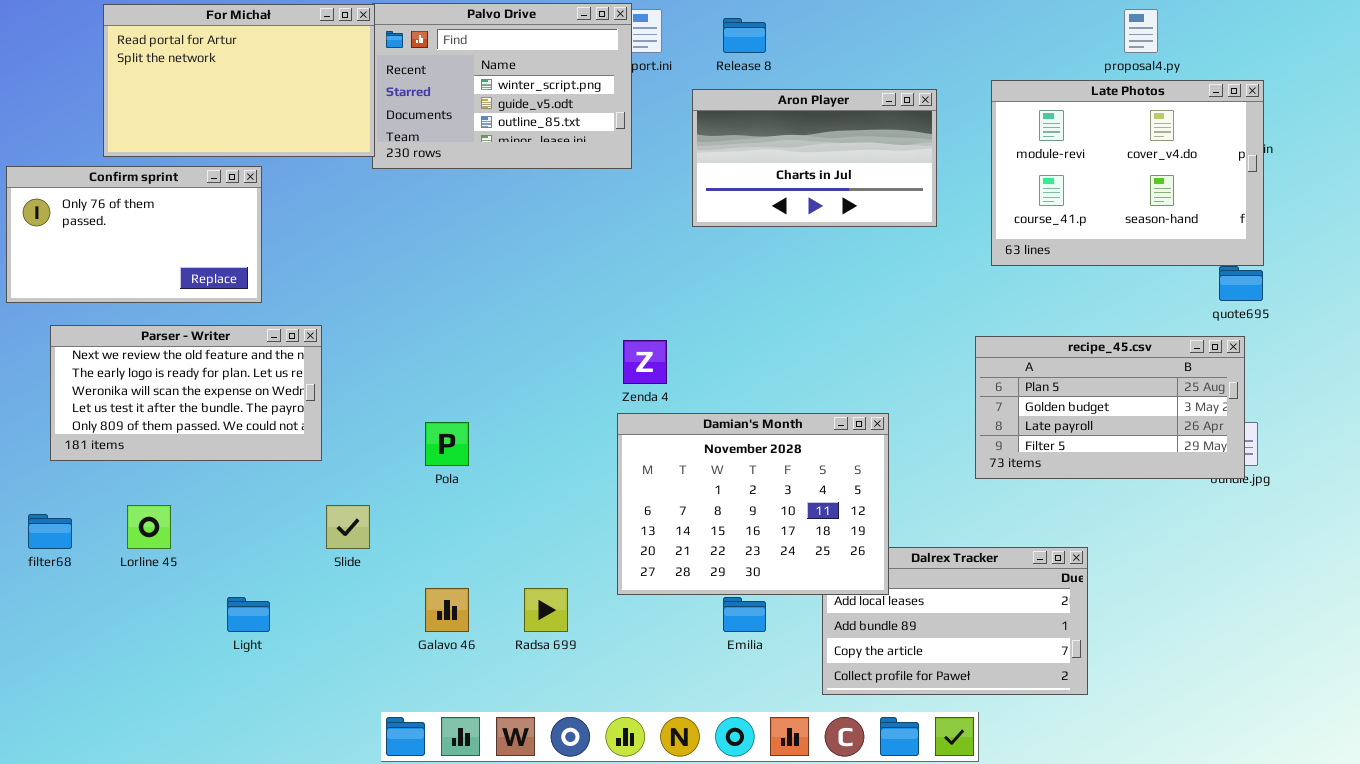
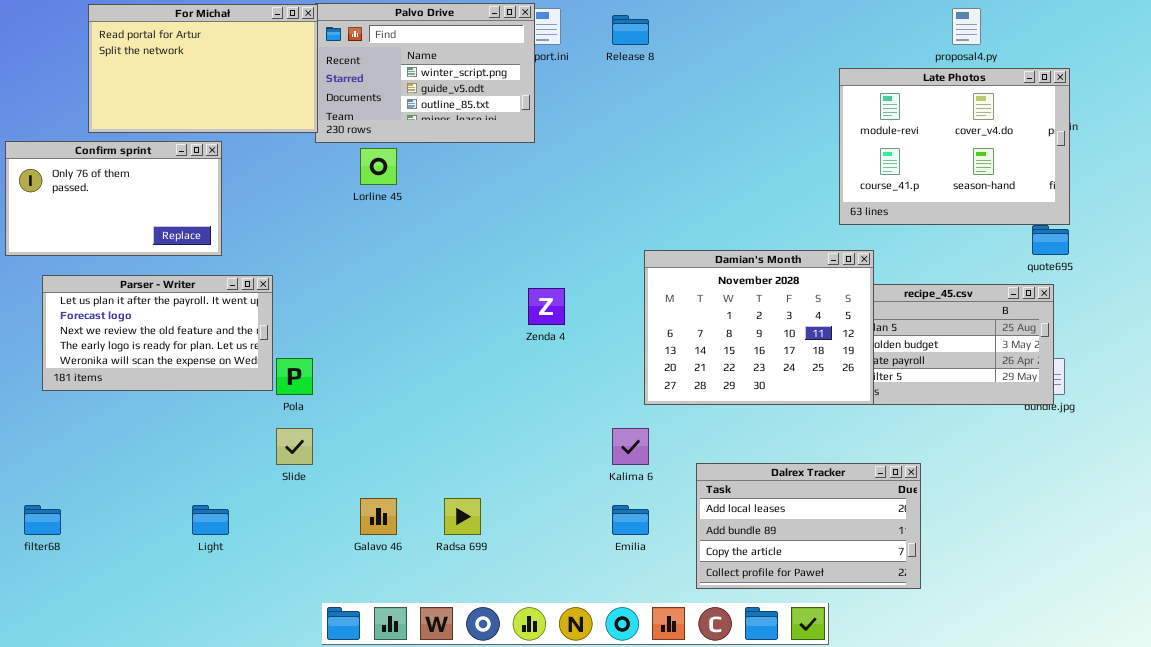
Aron Player: [692,89,937,227] -> none, closed
Parser - Writer: [50,325,322,461] -> [42,275,273,391], scrolled up 2 rows
Damian's Month: [617,413,889,595] -> [644,250,874,405], moved
Pola: [425,422,469,466] -> [276,358,313,395], moved
Lorline 45: [127,505,171,549] -> [360,148,397,185], moved
filter68: [28,514,72,549] -> [24,505,61,535], moved

